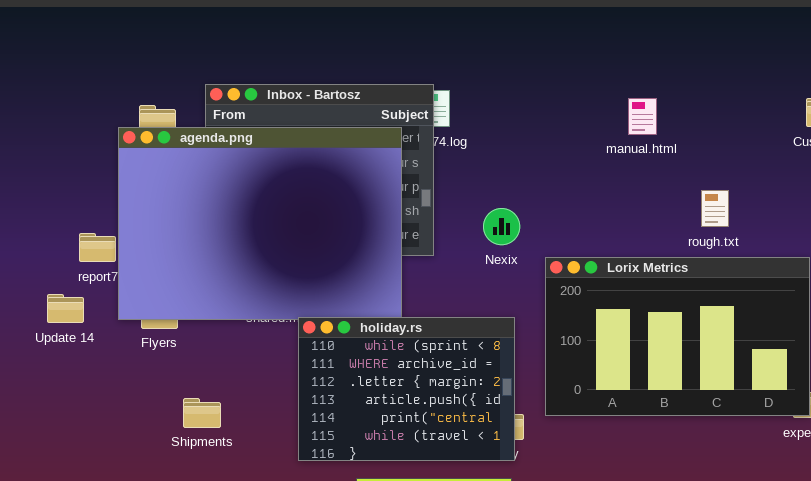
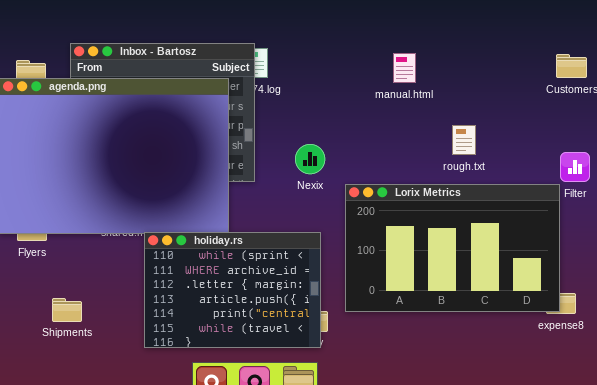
manual.html: [628,98,657,135] -> [393,53,416,83], moved
rough.txt: [701,190,729,227] -> [452,125,476,155], moved

